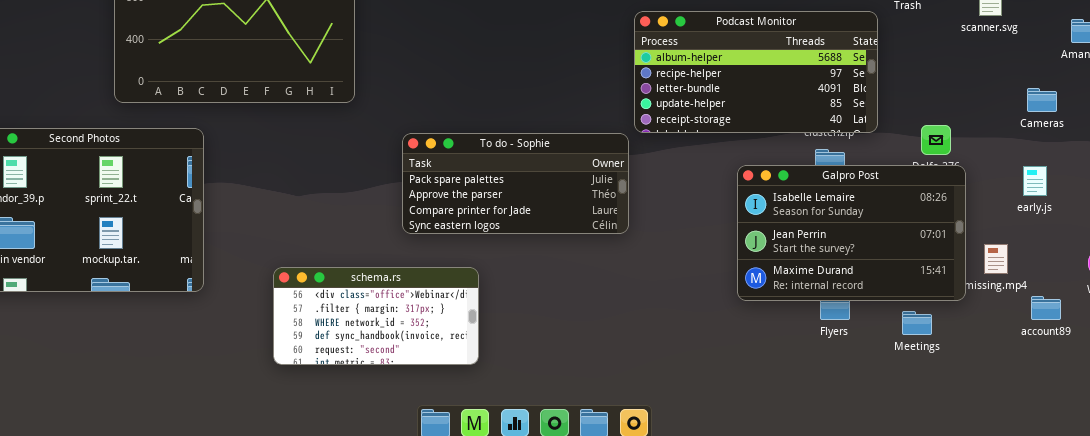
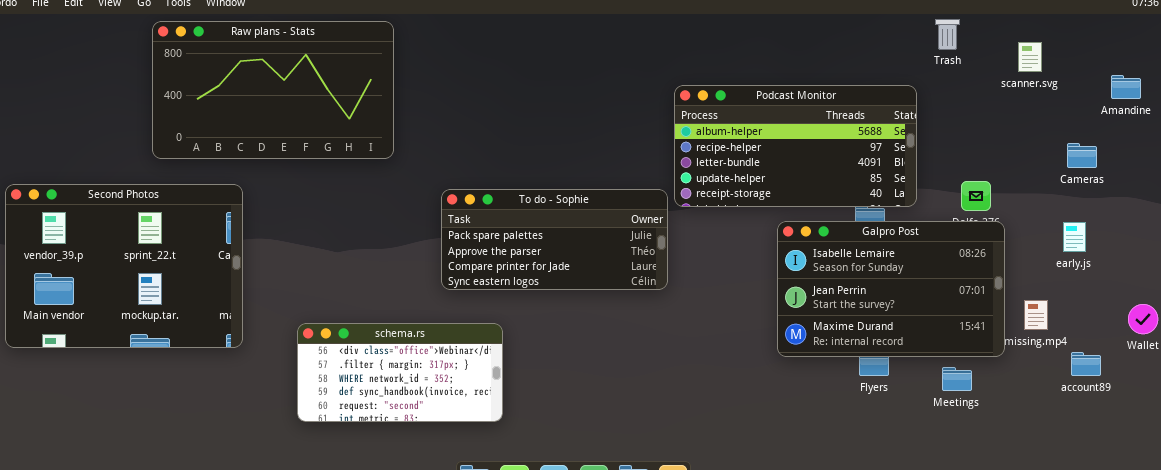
Podcast Monitor: [634,11,878,133] -> [674,85,917,207], moved
schema.rs: [273,267,479,365] -> [297,323,503,422], moved

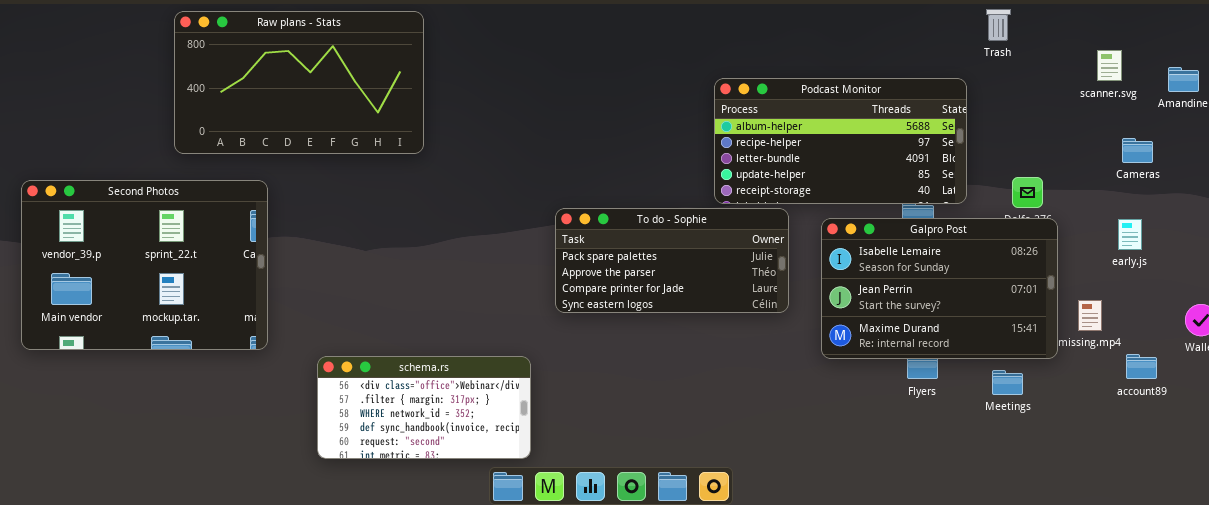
scanner.svg: [1018,42,1042,72] -> [1097,50,1122,81], moved
To do - Sophie: [441,189,668,290] -> [555,208,789,313], moved
schema.rs: [297,323,503,422] -> [317,356,531,459], moved

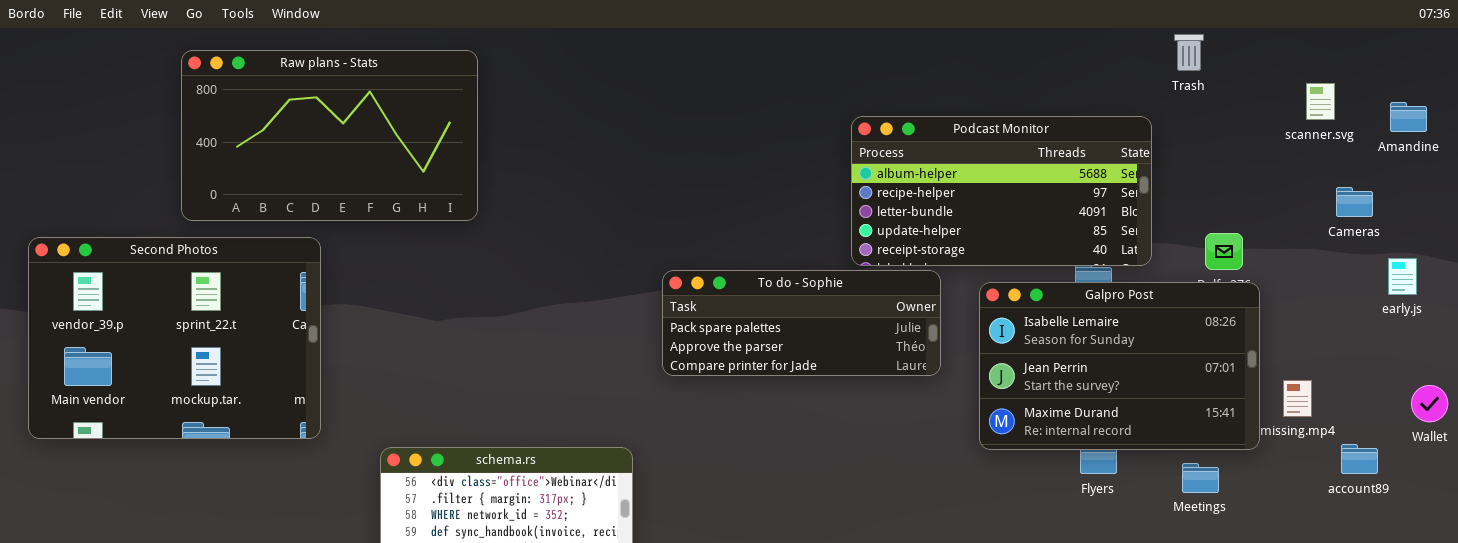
Raw plans - Stats: [174,11,424,154] -> [181,50,478,221], moved
To do - Sophie: [555,208,789,313] -> [662,270,941,376], resized
early.js: [1118,219,1142,250] -> [1388,258,1417,295], moved

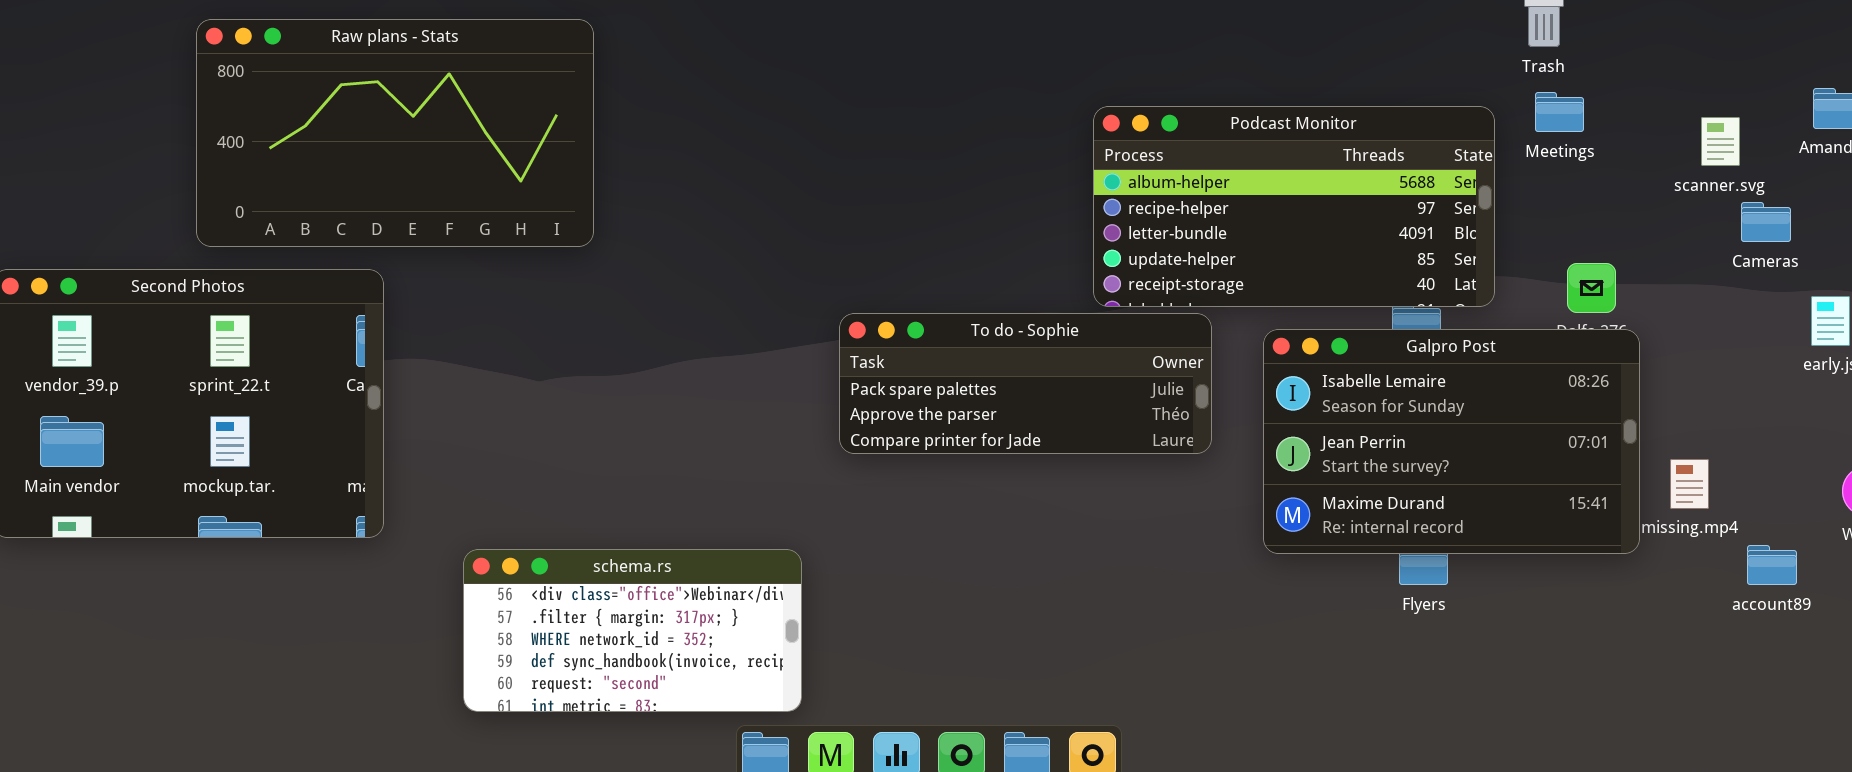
scanner.svg: [1306,83,1335,120] -> [1701,117,1740,166], moved
Meetings: [1182,463,1219,493] -> [1535,92,1584,132], moved

